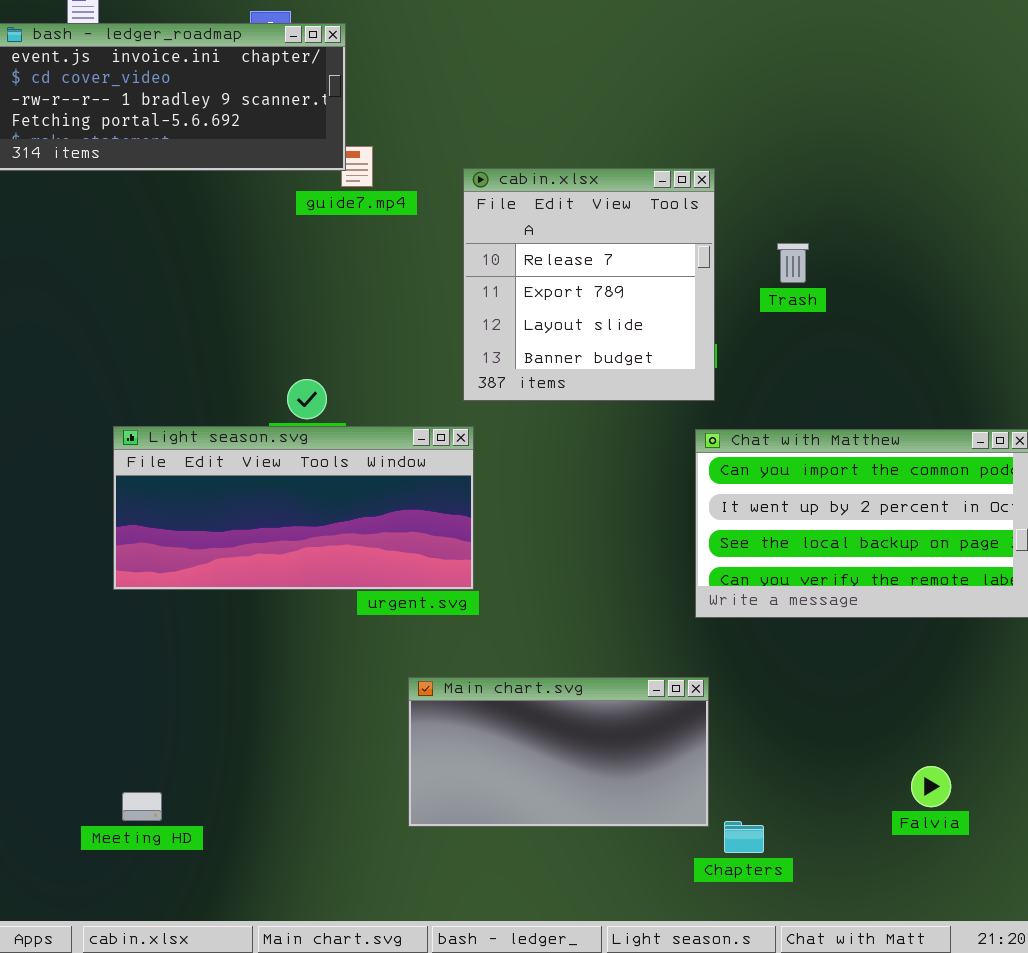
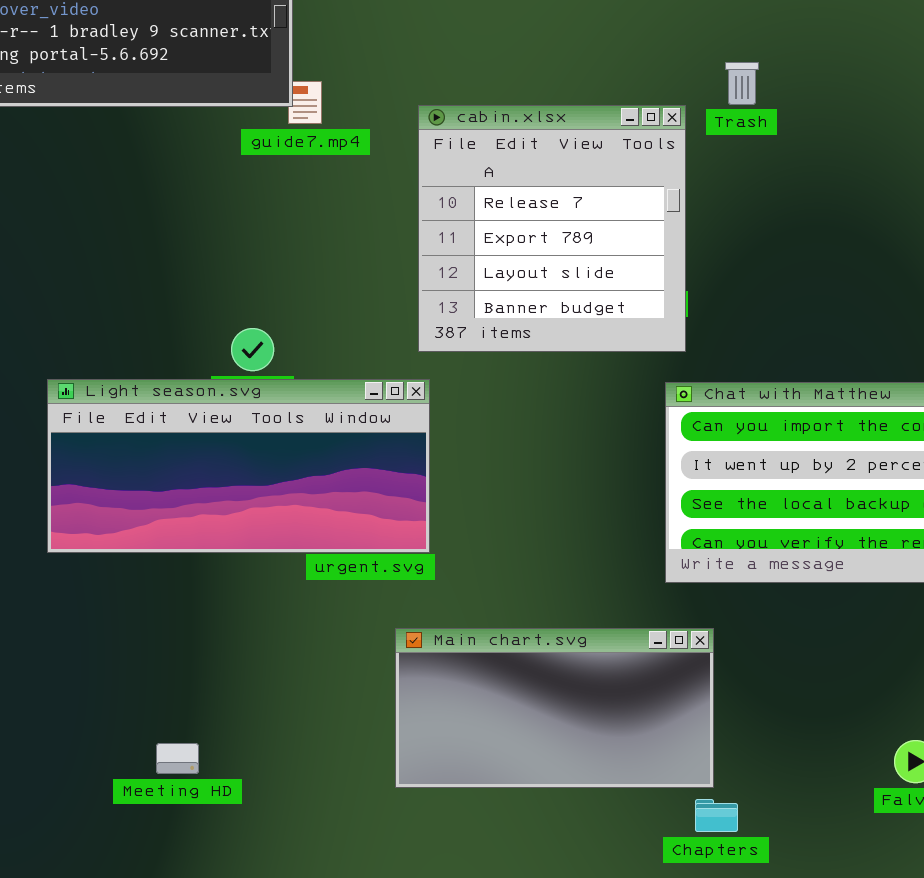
Trash: [777,243,809,283] -> [725,62,759,105], moved
Main chart.svg: [408,677,709,827] -> [395,628,714,788], moved
Meeting HD: [122,792,162,821] -> [156,743,199,774], moved

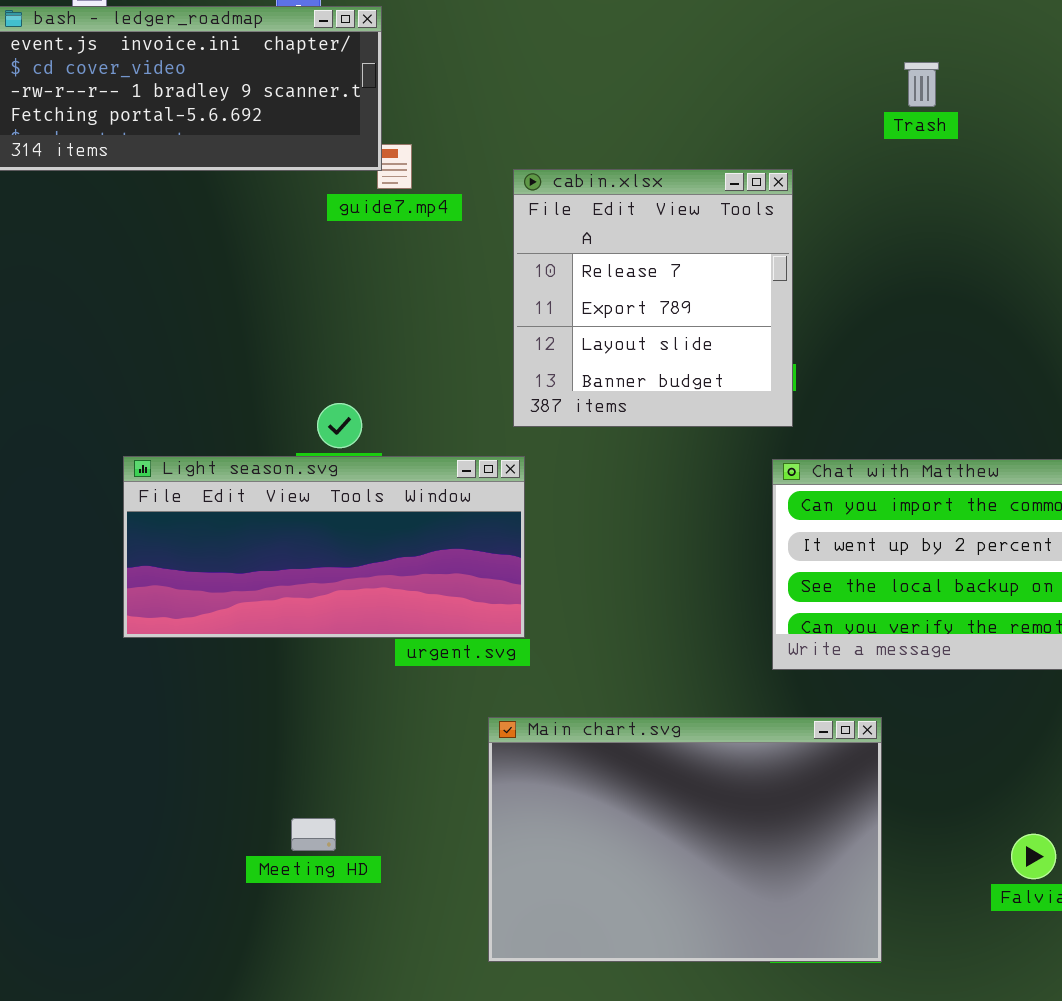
Trash: [725,62,759,105] -> [904,62,939,107], moved
Main chart.svg: [395,628,714,788] -> [488,717,882,962], resized
Meeting HD: [156,743,199,774] -> [291,818,336,851], moved

